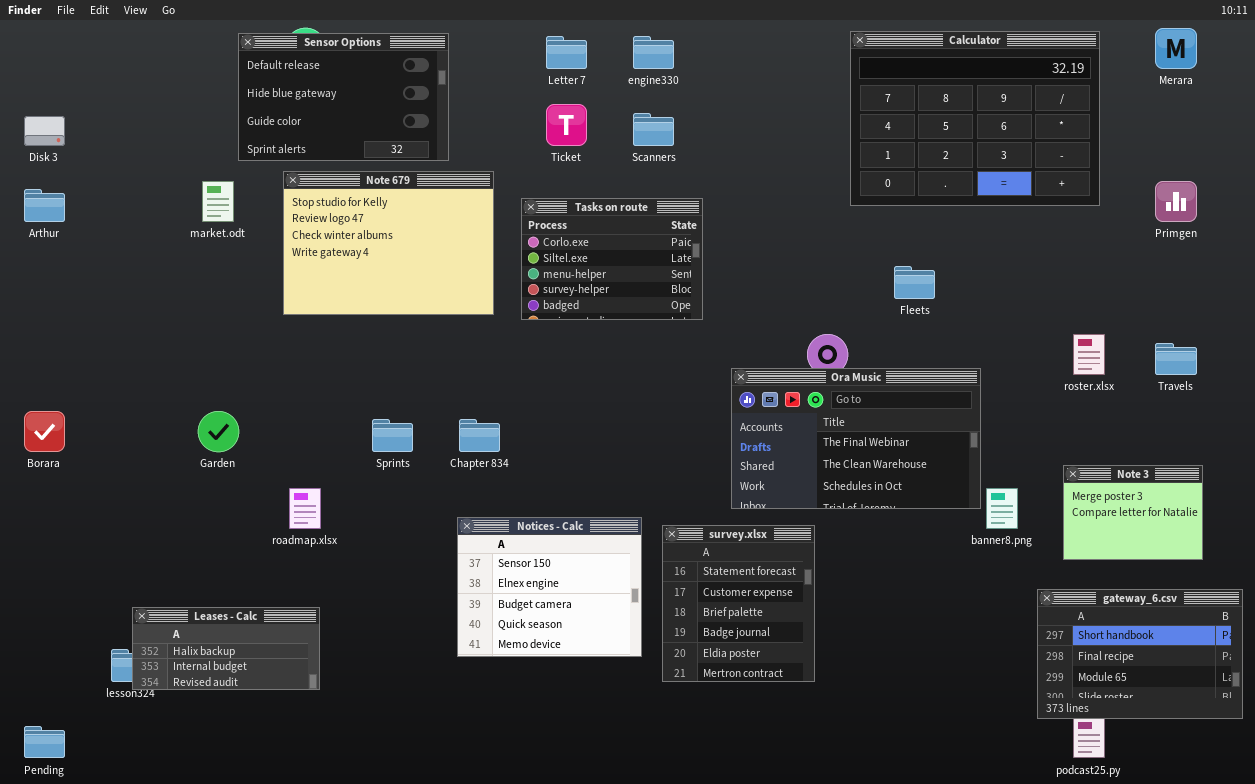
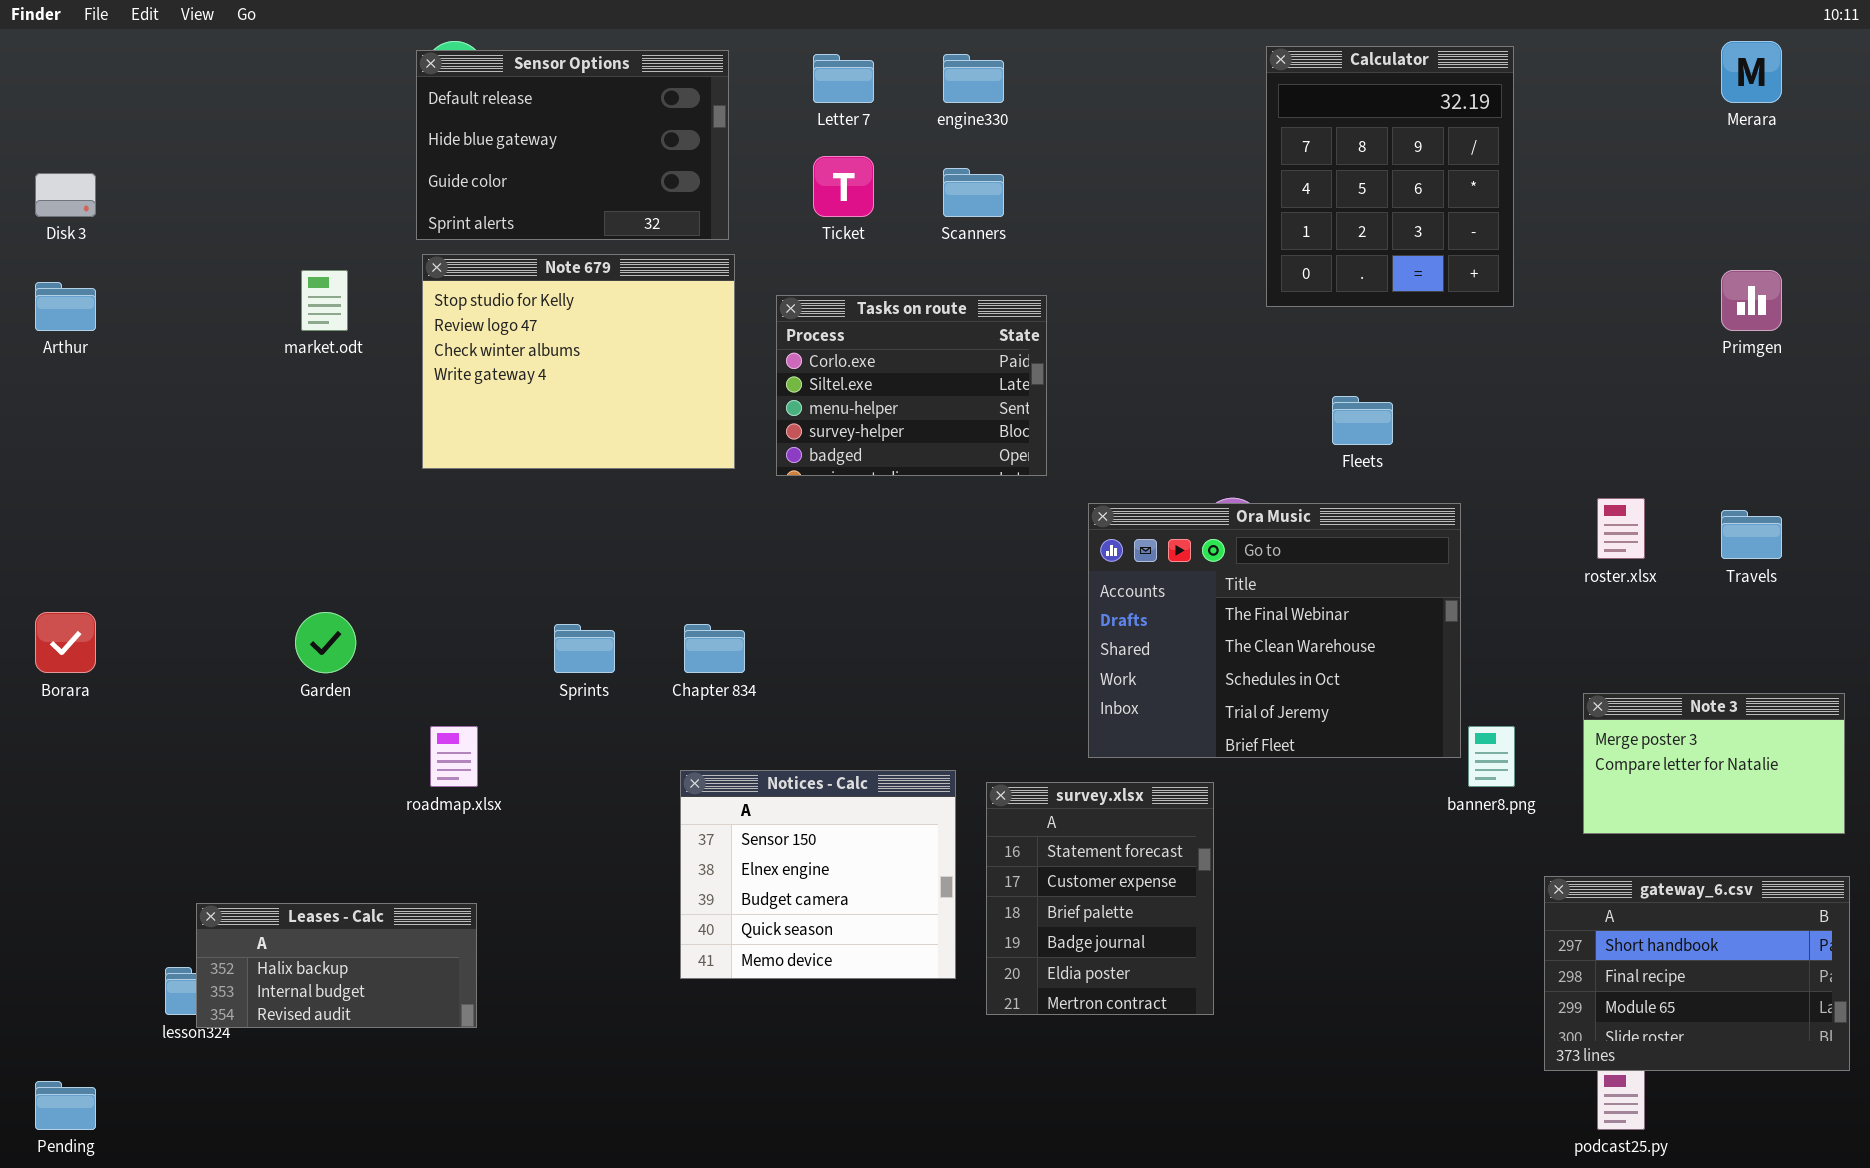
Calculator: [850,31,1100,206] -> [1266,46,1514,307], resized
Sensor Options: [238,33,449,161] -> [416,50,729,240], moved
Ora Music: [731,368,981,509] -> [1088,503,1461,758], resized
Note 3: [1063,465,1203,560] -> [1583,693,1845,834], resized

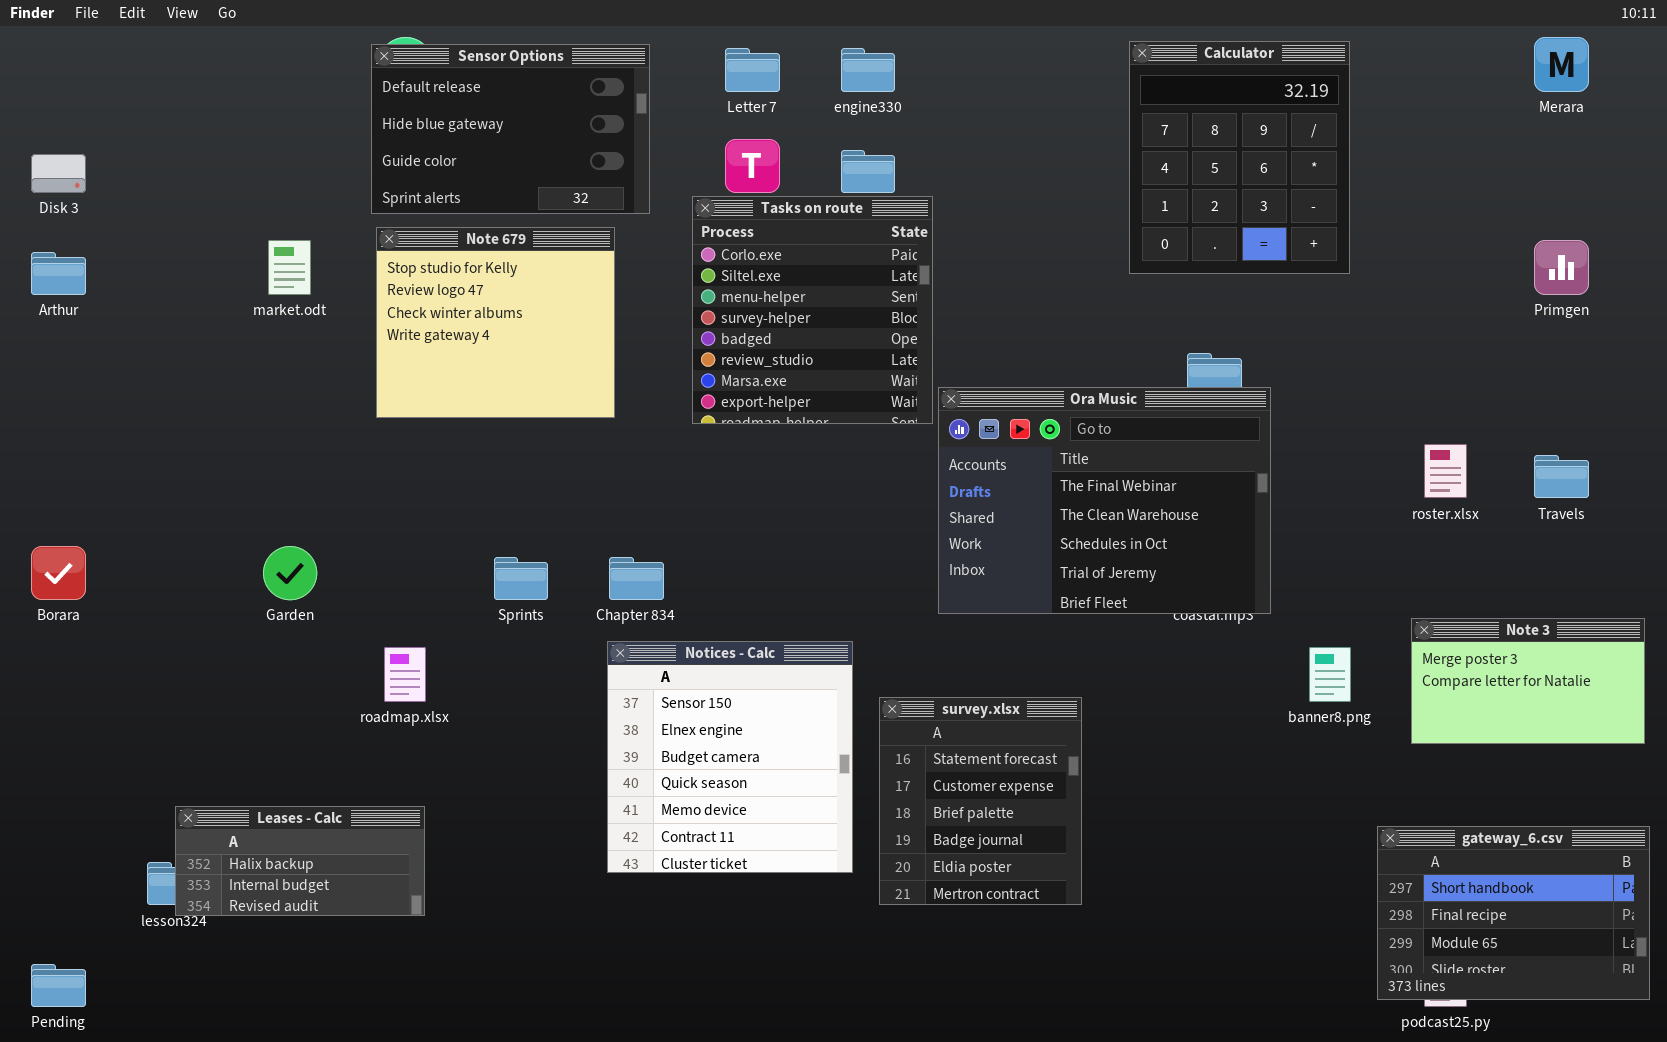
Note 679: [422,254,735,469] -> [376,227,615,418], resized
Tasks on route: [776,295,1047,476] -> [692,196,933,424], resized
Ora Music: [1088,503,1461,758] -> [938,387,1271,614], moved
Notices - Calc: [680,770,956,979] -> [607,641,853,873], resized
gateway_6.csv: [1544,876,1850,1071] -> [1377,826,1650,1000], moved

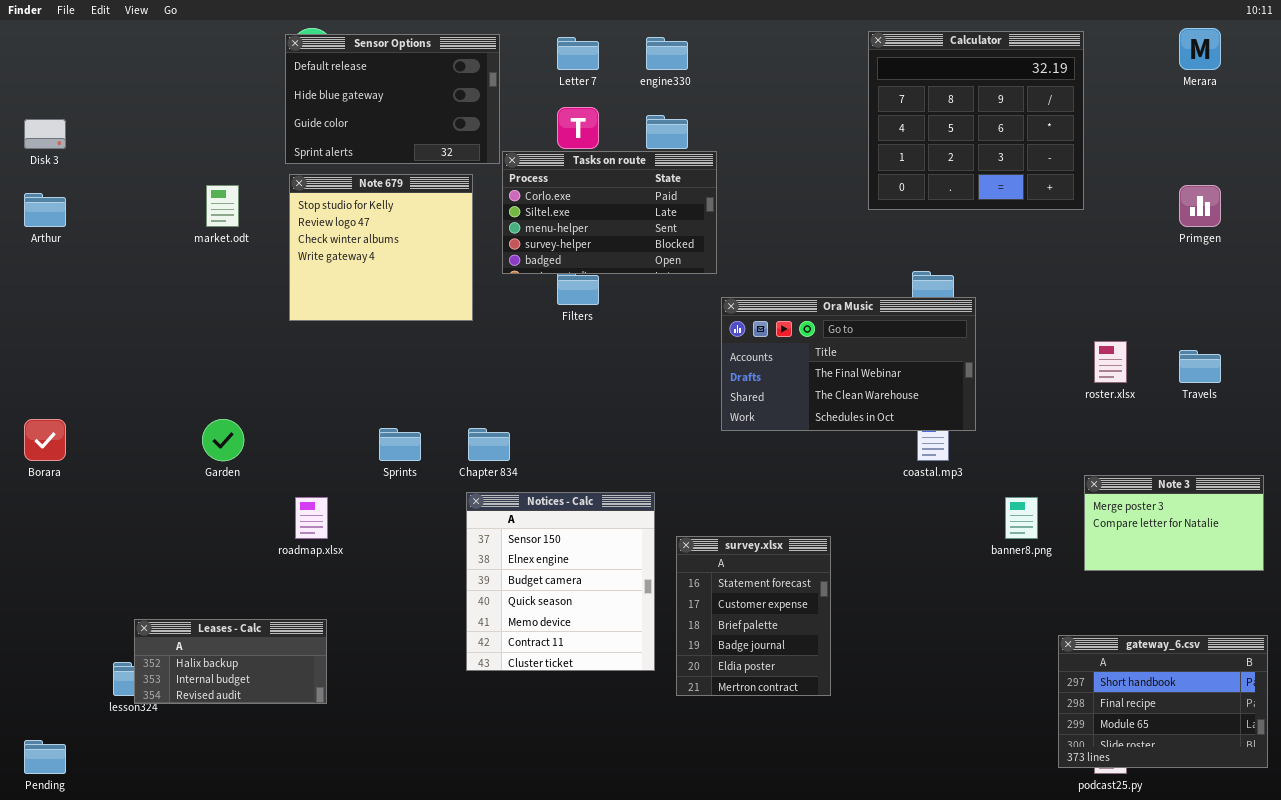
Calculator: [1129,41,1350,274] -> [868,31,1084,210], resized
Tasks on route: [692,196,933,424] -> [502,151,717,274], resized
Ora Music: [938,387,1271,614] -> [721,297,976,431], resized

